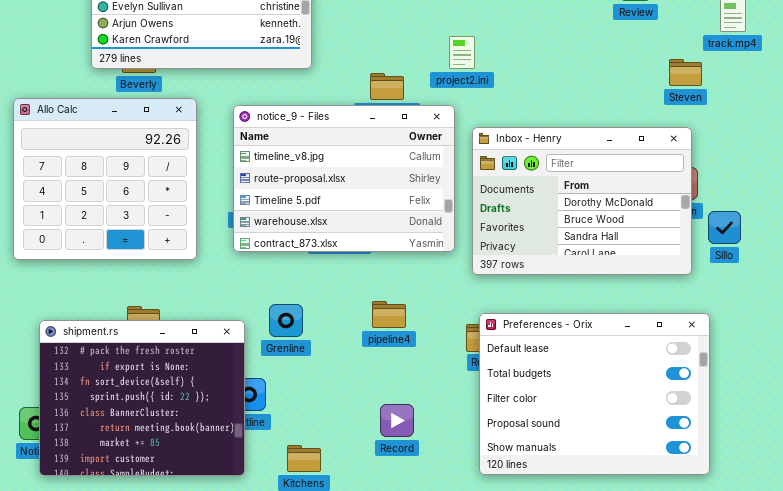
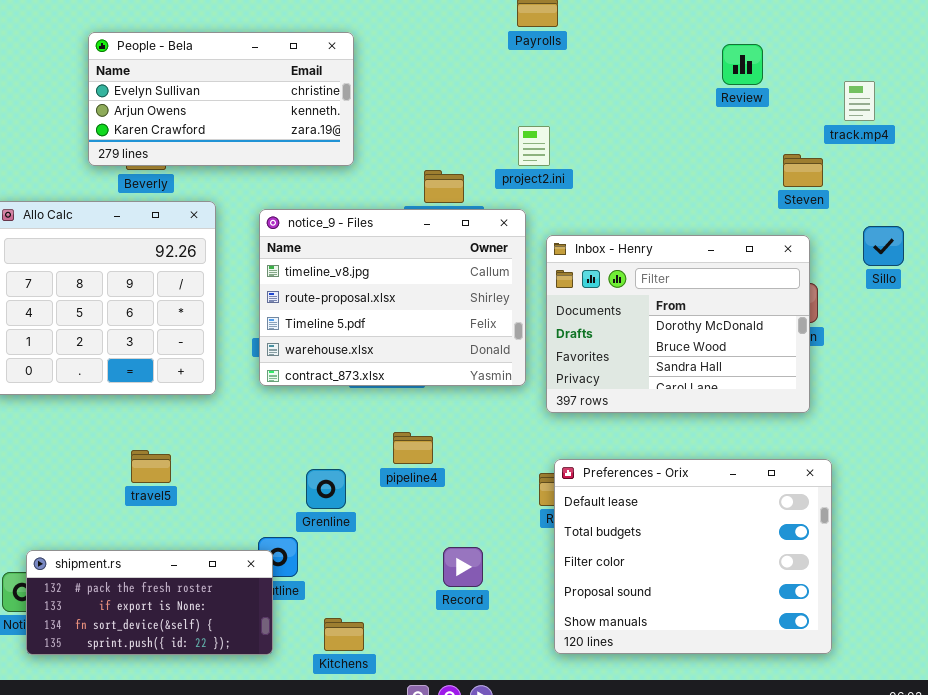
Sillo: [708,211,741,244] -> [863,226,904,266], moved
pipeline4: [372,301,406,328] -> [393,432,433,464], moved
Grenline: [269,304,303,337] -> [306,469,346,509], moved
shipment.rs: [39,320,245,476] -> [26,550,273,655], resized
Record: [380,404,414,437] -> [443,547,483,587], moved

